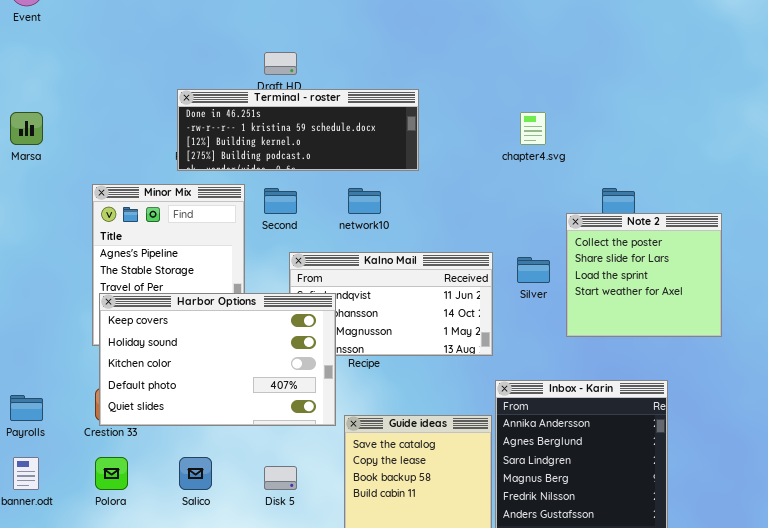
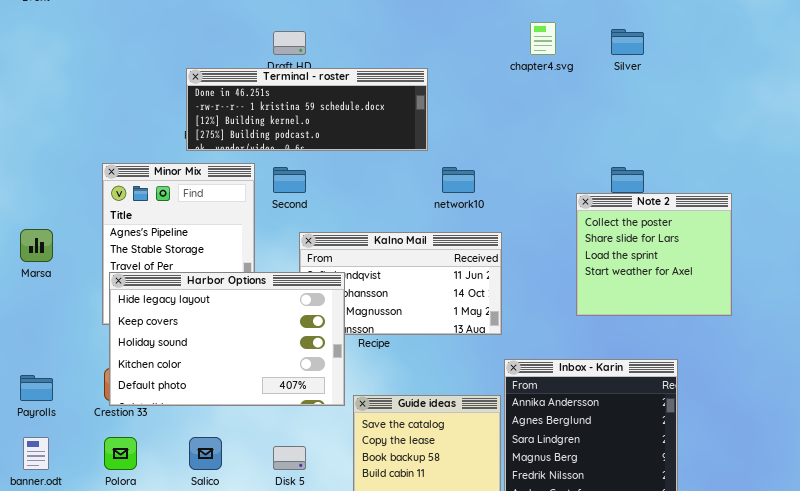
Marsa: [10,112,43,145] -> [20,229,53,262], moved
chapter4.svg: [520,112,546,145] -> [530,22,556,55], moved
network10: [348,188,381,214] -> [442,167,475,193], moved
Silver: [517,257,550,283] -> [611,29,644,55], moved
Harbor Options: [99,293,336,426] -> [109,272,345,406], scrolled up 1 row

